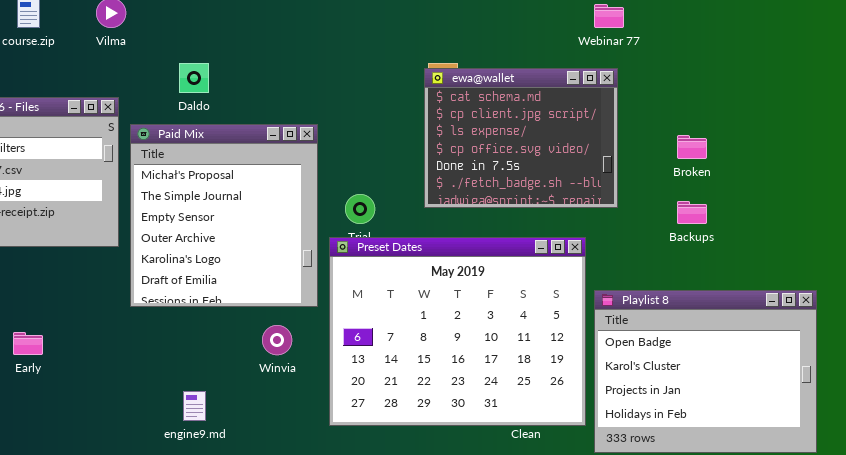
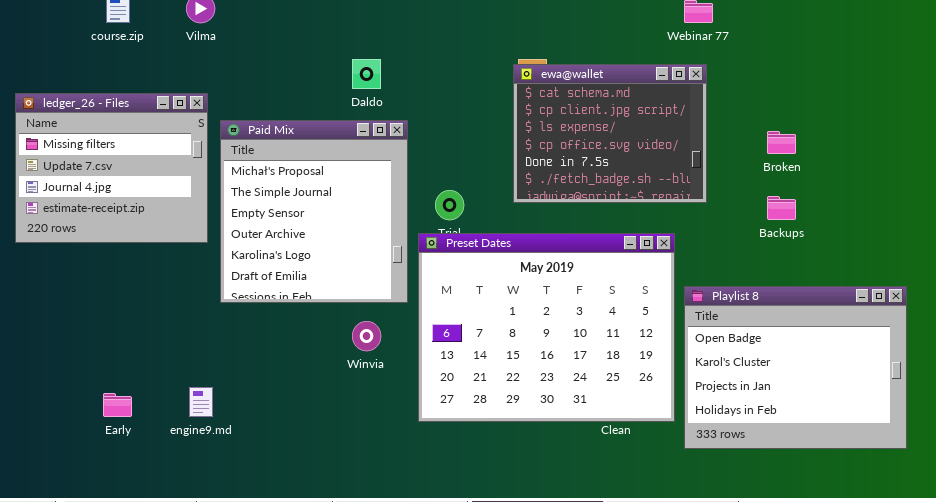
Daldo: [179,63,209,93] -> [352,59,381,89], moved
Early: [13,332,43,355] -> [103,393,132,417], moved
engine9.md: [183,391,206,421] -> [189,387,213,417], moved

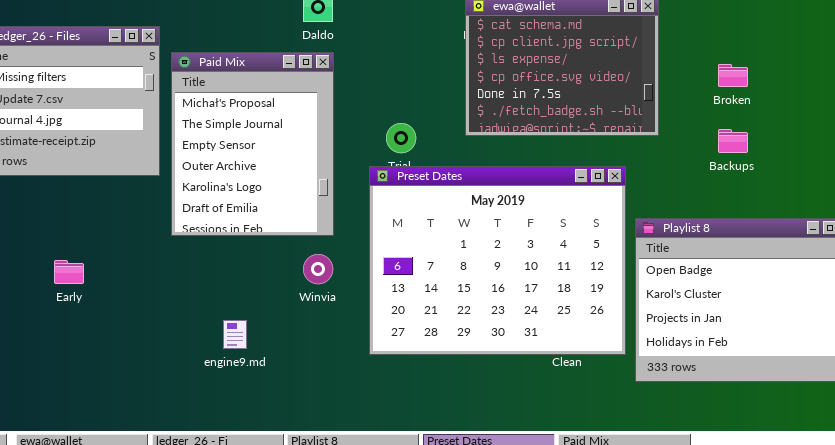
Paid Mix: [220,120,408,303] -> [171,52,334,236], resized
engine9.md: [189,387,213,417] -> [223,320,247,349], moved
Early: [103,393,132,417] -> [54,260,84,284], moved

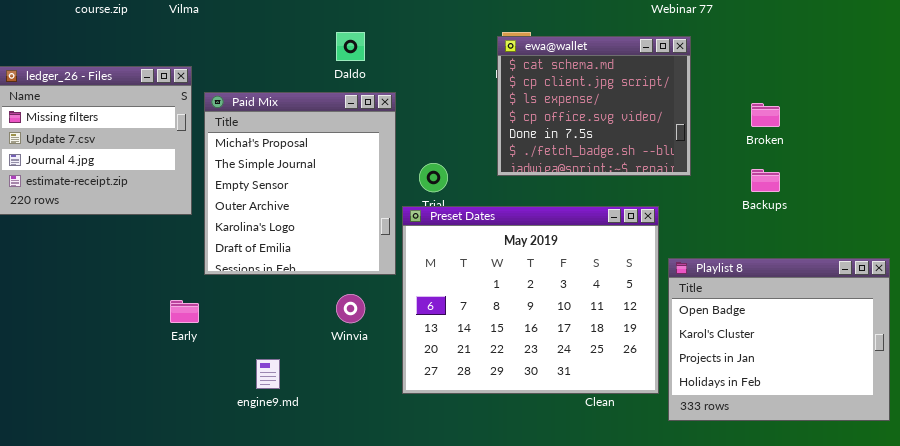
Paid Mix: [171,52,334,236] -> [204,92,396,275], resized
Early: [54,260,84,284] -> [170,300,199,323], moved

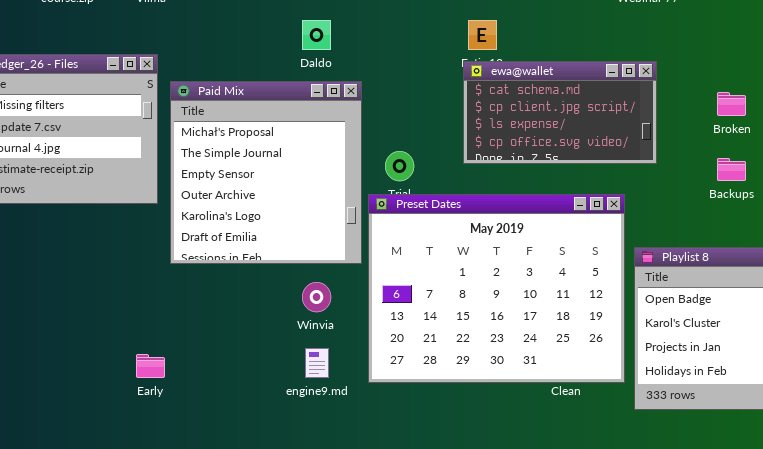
ewa@wallet: [497,36,691,176] -> [463,61,657,164], resized
Early: [170,300,199,323] -> [136,354,165,378], moved
engine9.md: [256,359,280,389] -> [305,348,329,378], moved

